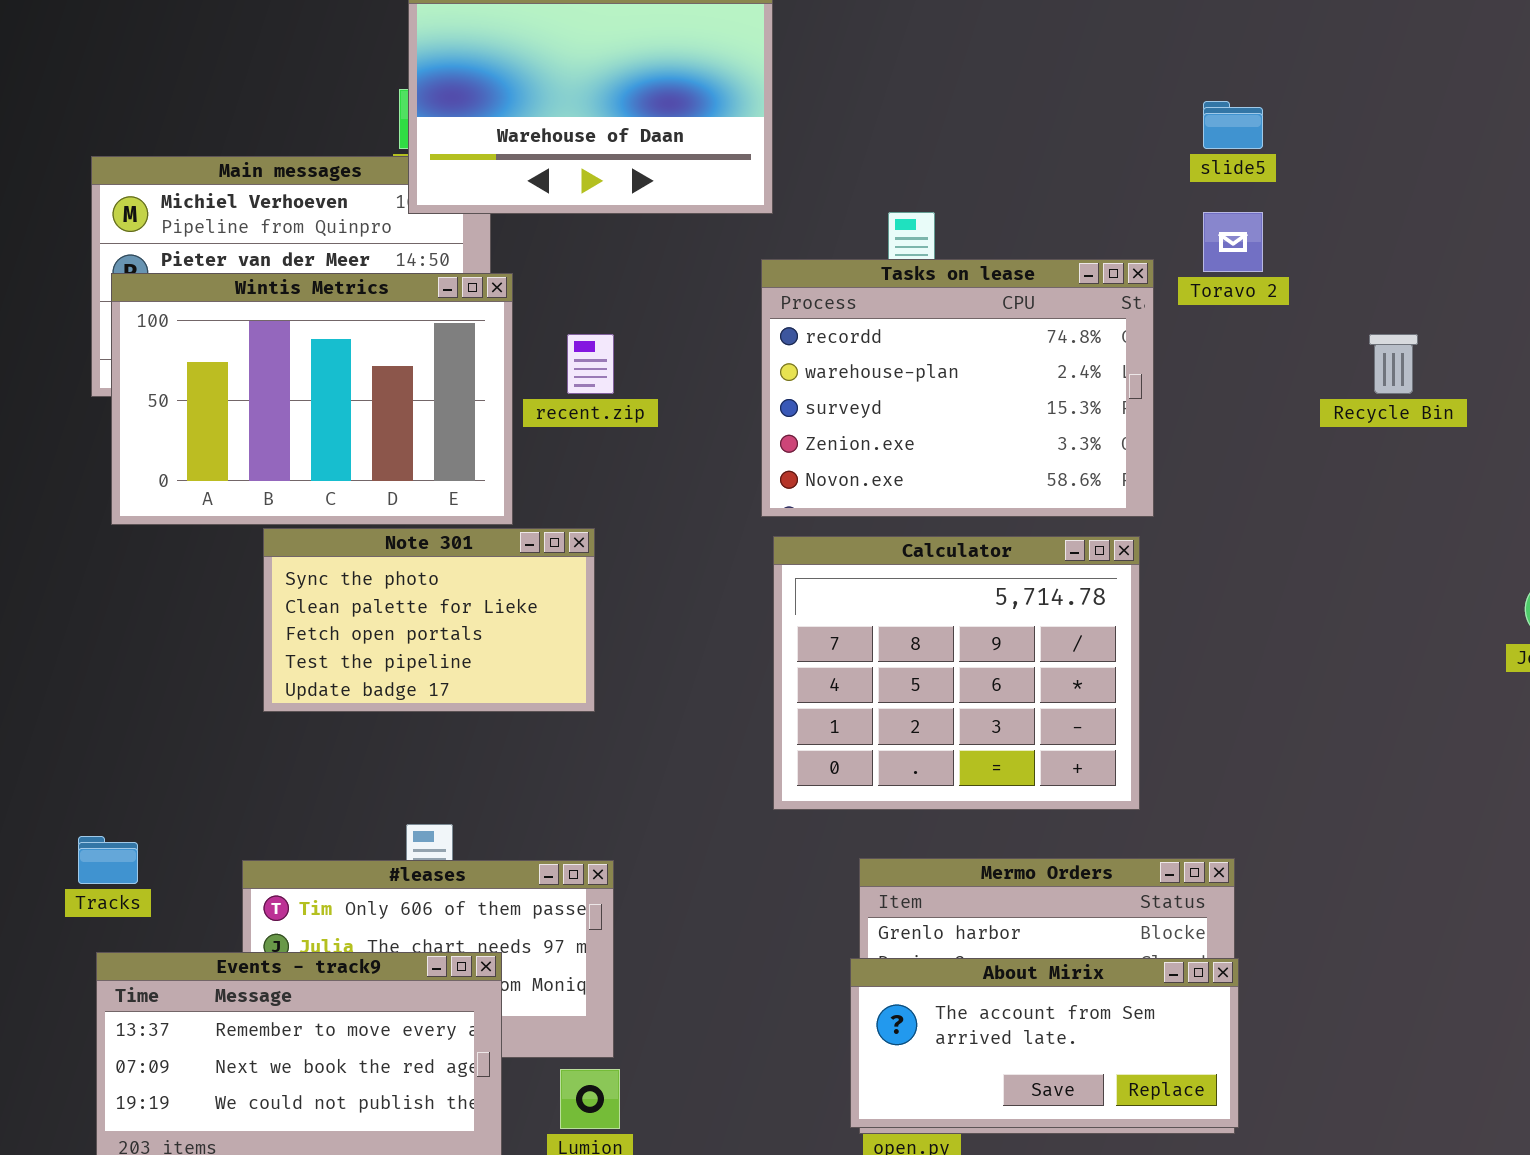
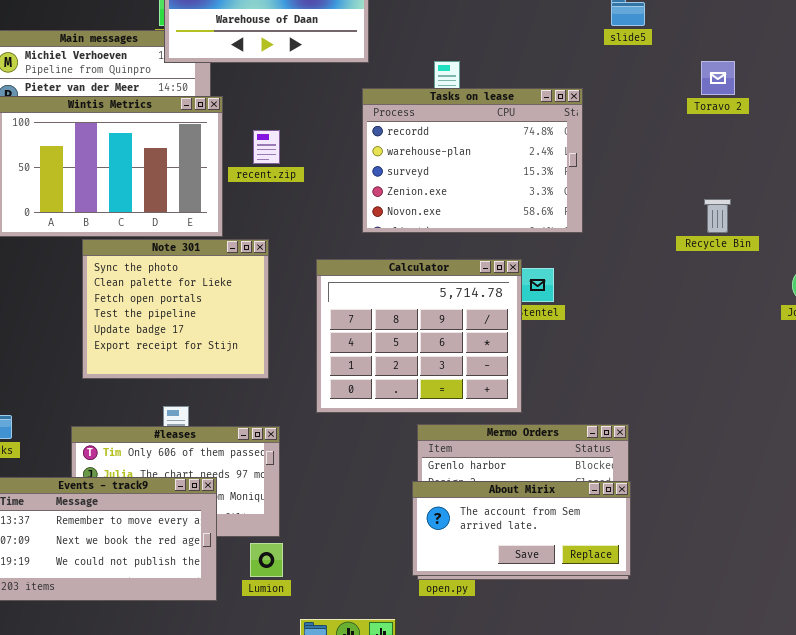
Toravo 2: [1203,212,1263,272] -> [701,61,735,95], moved
Recycle Bin: [1369,334,1418,394] -> [704,199,731,233], moved
Note 301: [263,528,595,712] -> [82,239,269,379], resized
Calculator: [773,536,1140,810] -> [316,259,522,413], moved

